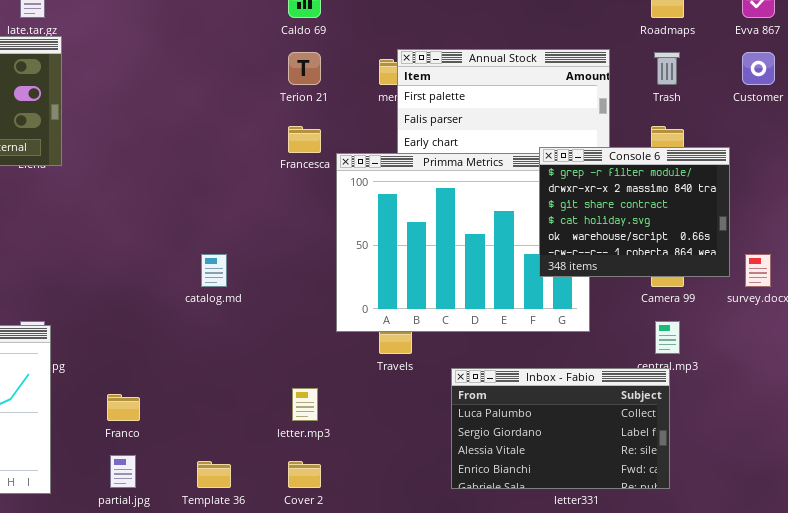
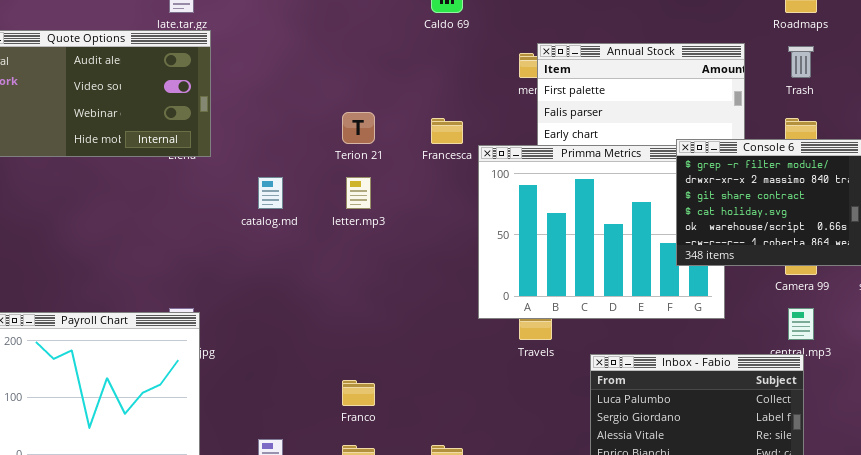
Terion 21: [288,52,321,85] -> [342,112,375,144], moved
catalog.md: [201,254,227,287] -> [258,177,283,209], moved
letter.mp3: [292,388,318,421] -> [346,177,371,209], moved
Franco: [107,394,140,421] -> [342,380,375,406], moved

